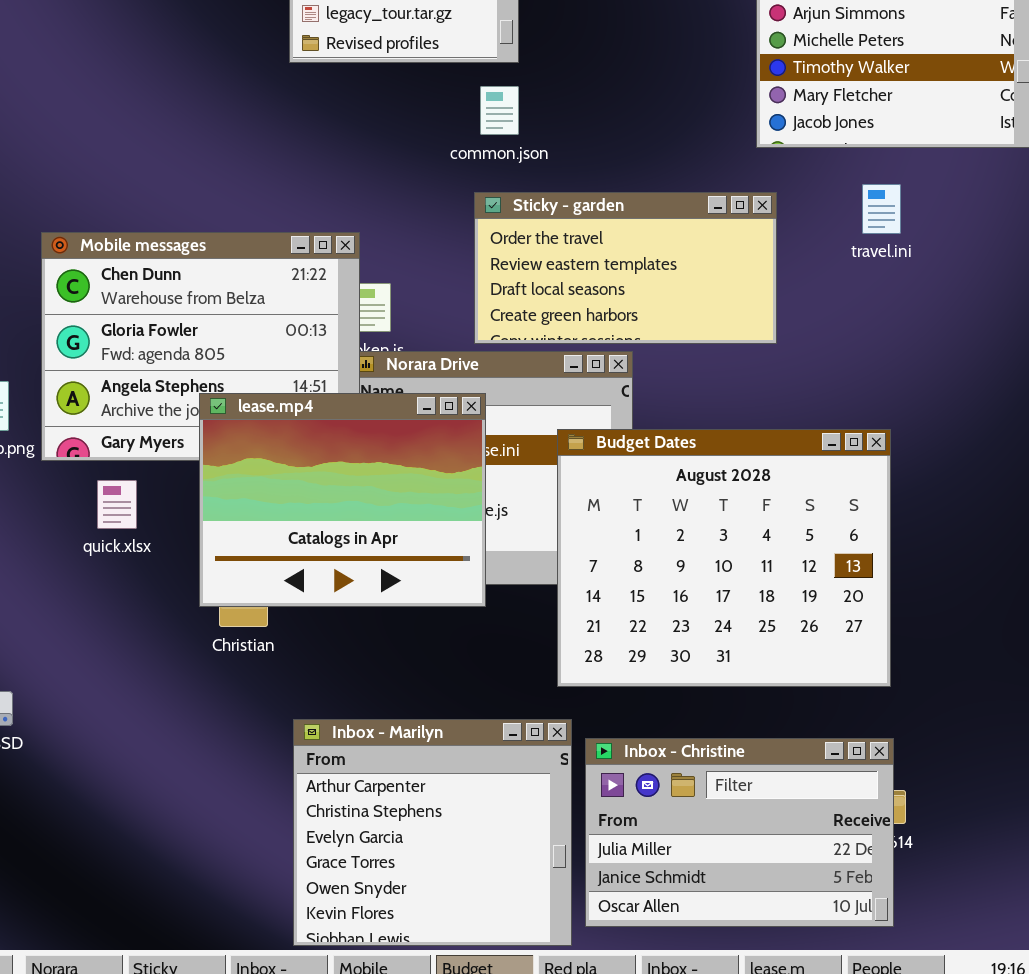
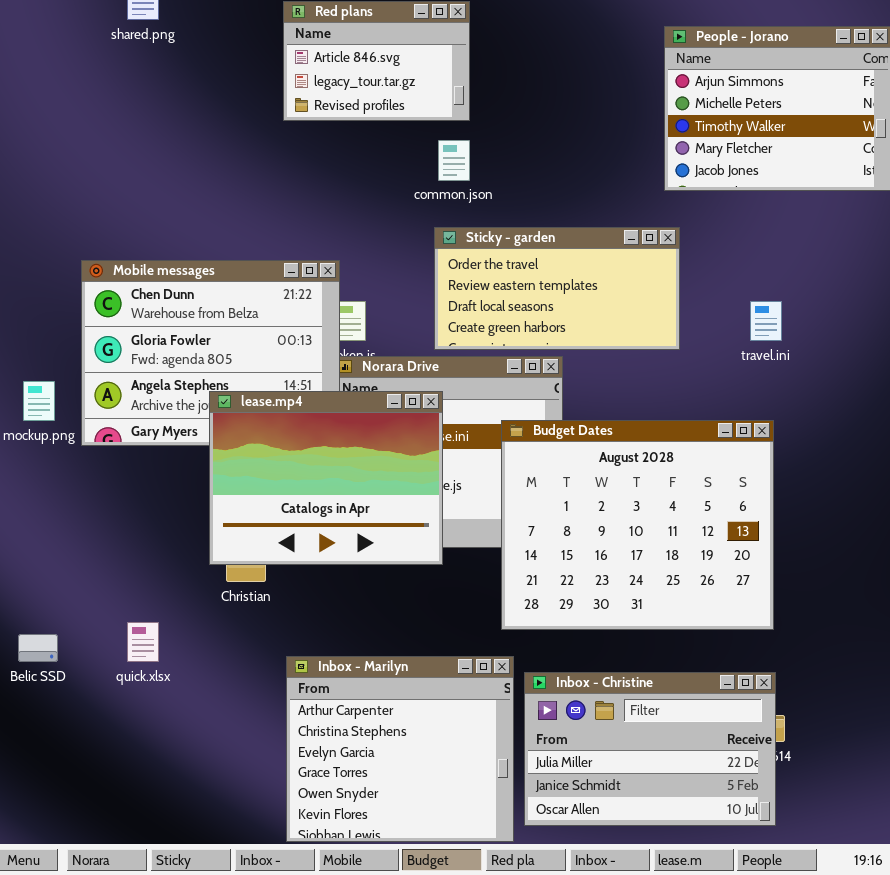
travel.ini: [862,184,901,234] -> [750,301,782,341], moved
quick.xlsx: [97,480,137,529] -> [127,622,159,662], moved

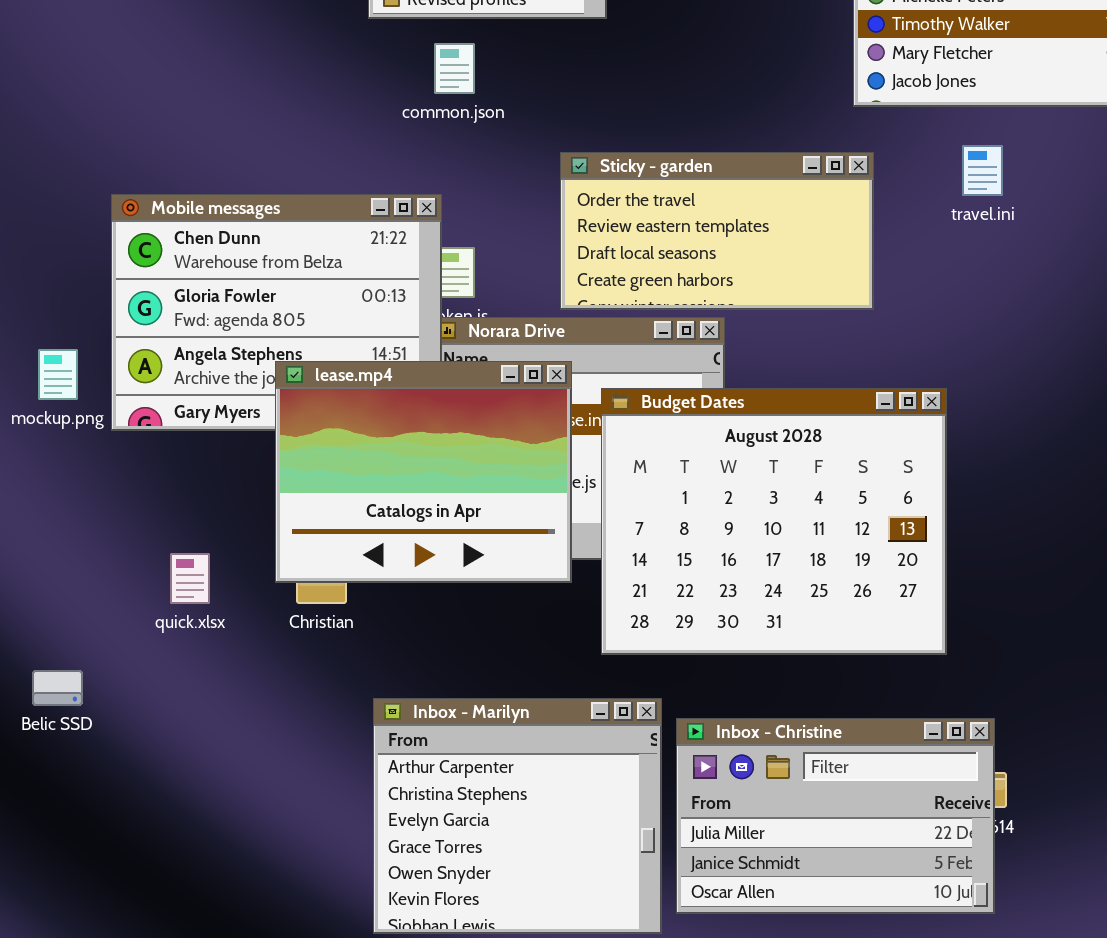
common.json: [438,140,470,181] -> [434,43,475,94], moved
travel.ini: [750,301,782,341] -> [962,145,1003,196], moved
Budget Dates: [501,420,774,630] -> [601,388,947,655], moved
quick.xlsx: [127,622,159,662] -> [170,553,210,604], moved

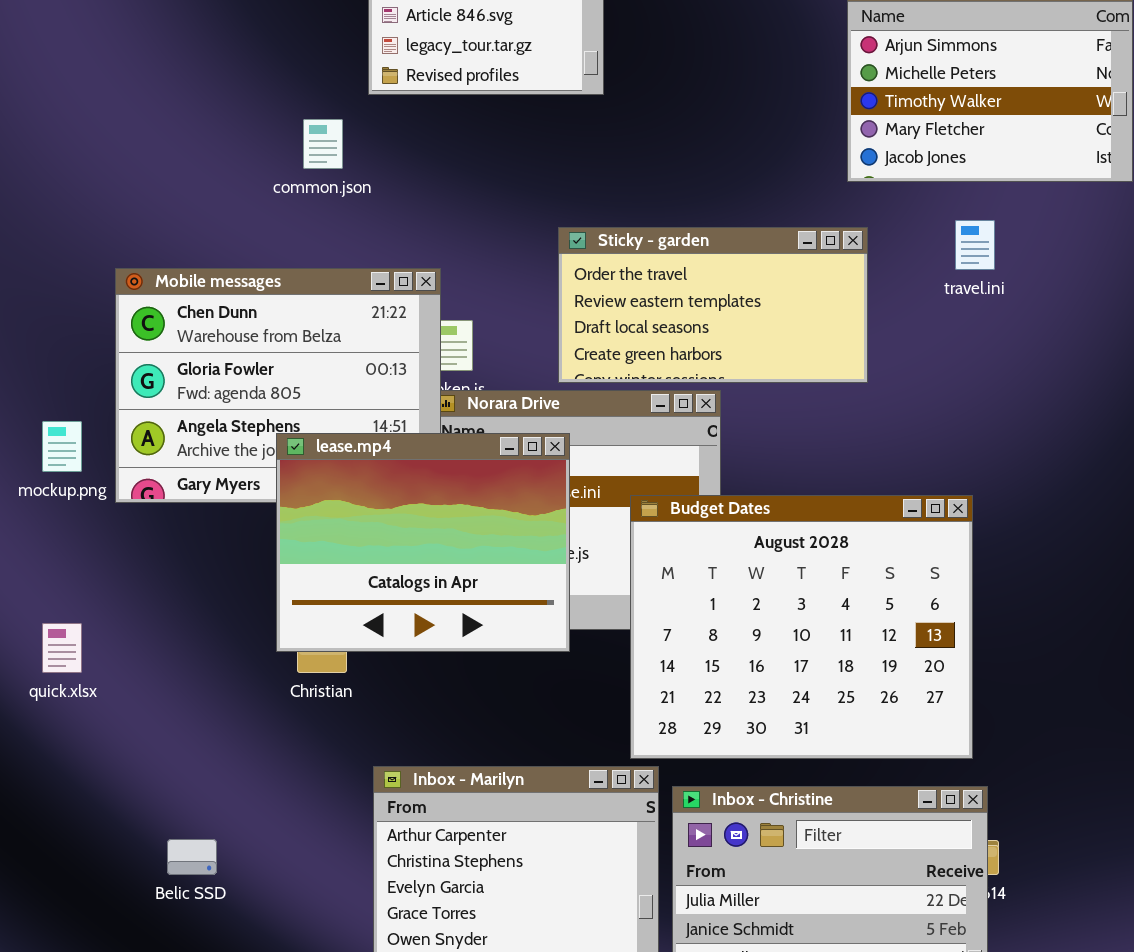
common.json: [434,43,475,94] -> [303,119,343,169], moved
Budget Dates: [601,388,947,655] -> [630,495,973,759], moved
quick.xlsx: [170,553,210,604] -> [42,623,82,673], moved
Belic SSD: [32,670,83,706] -> [167,839,217,875], moved

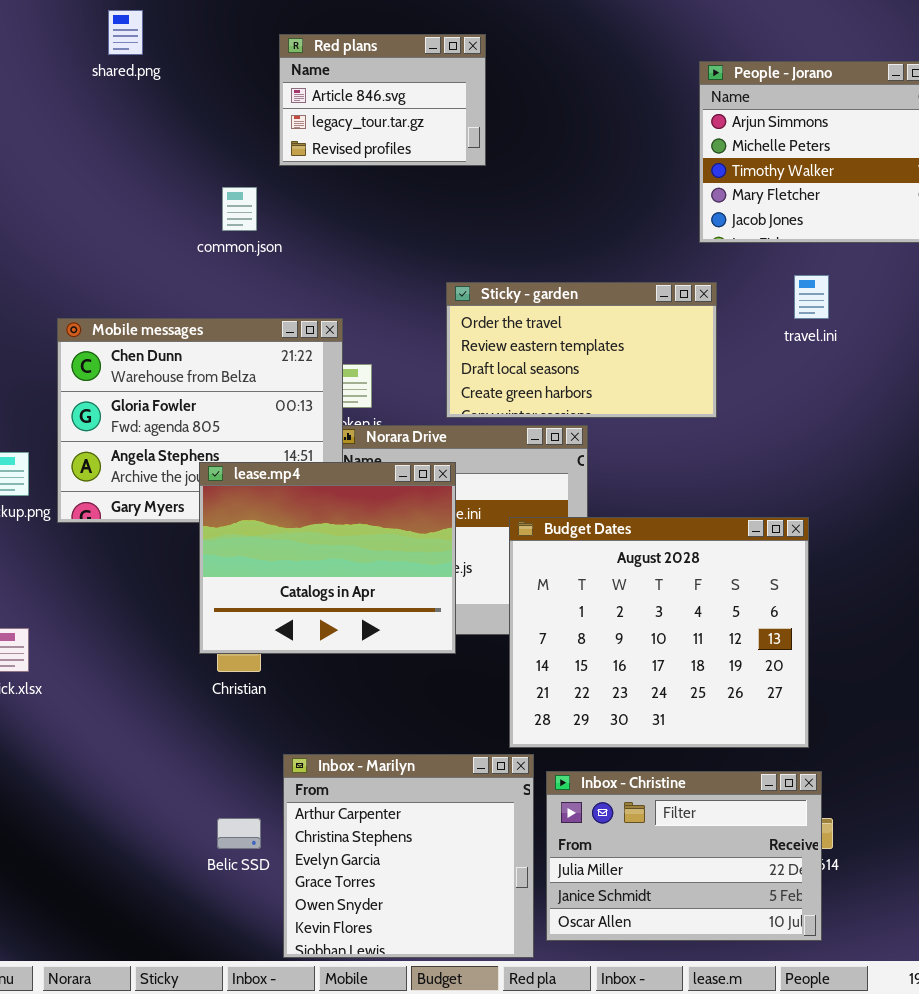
Belic SSD: [167,839,217,875] -> [217,818,261,849], moved

